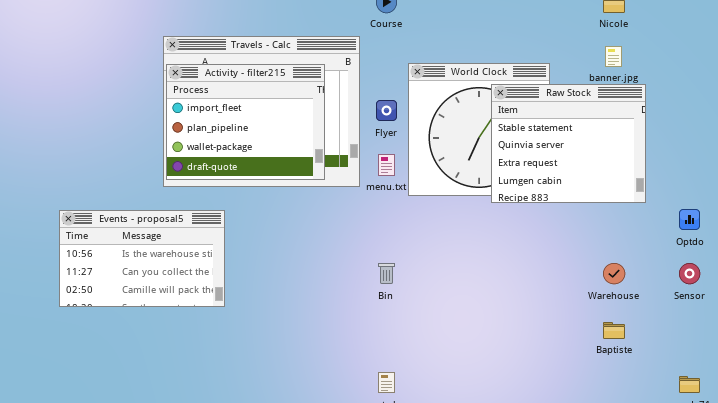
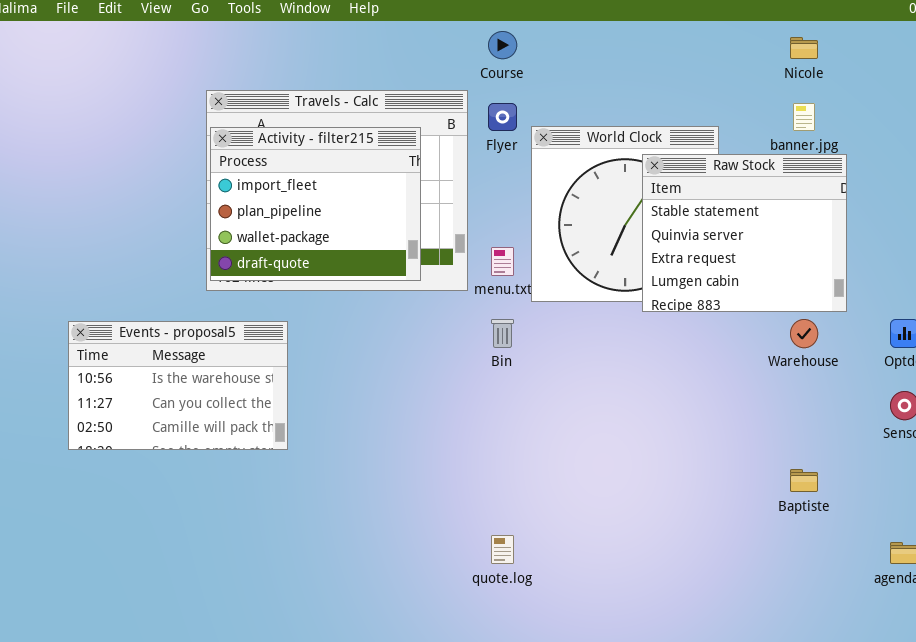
Flyer: [376,100,397,121] -> [488,103,517,131], moved
Bin: [378,263,395,284] -> [491,319,514,348], moved
Warehouse: [603,263,625,284] -> [790,319,818,348], moved

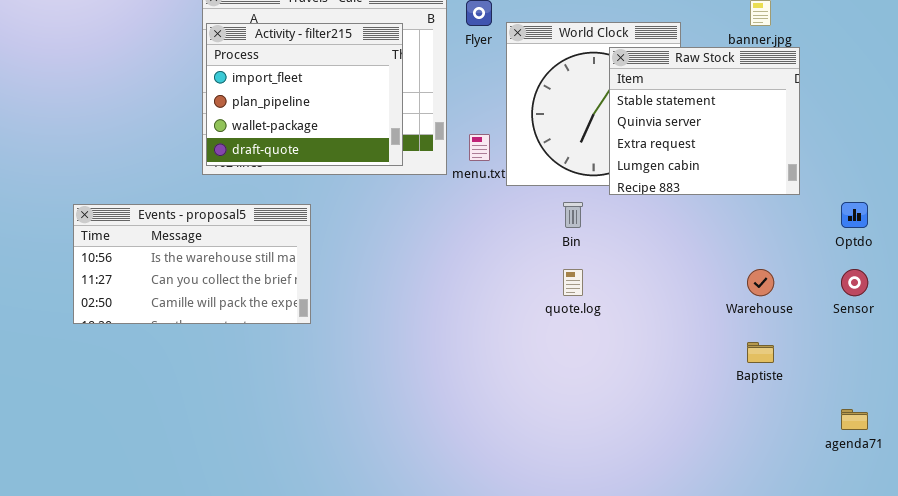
Bin: [491,319,514,348] -> [563,202,583,228], moved
Warehouse: [790,319,818,348] -> [747,269,774,296], moved
Events - proposal5: [68,321,288,450] -> [73,204,311,324], resized
quote.log: [491,535,514,564] -> [563,269,583,296], moved

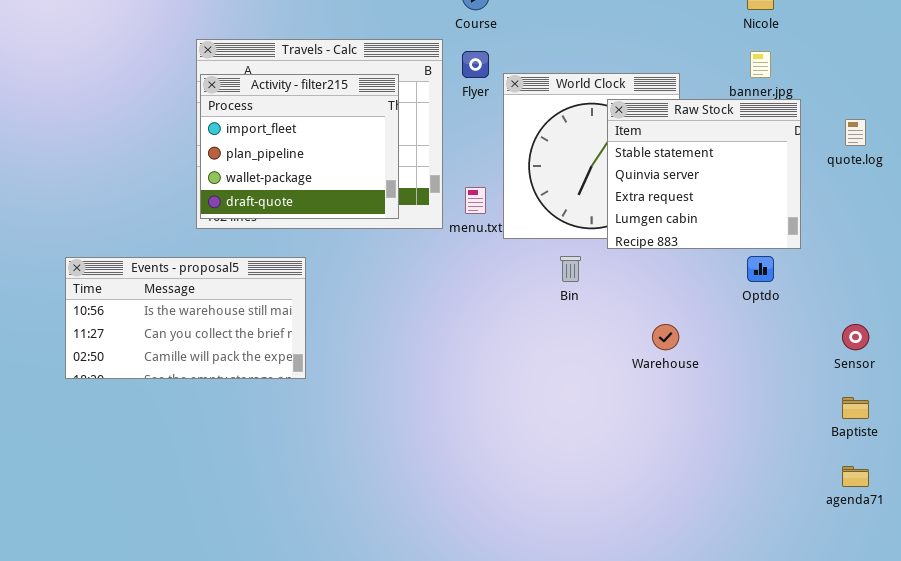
Optdo: [841,202,868,228] -> [747,256,774,282], moved
quote.log: [563,269,583,296] -> [845,119,866,146], moved
Warehouse: [747,269,774,296] -> [652,324,679,350], moved
Baptiste: [747,342,774,363] -> [842,397,869,419], moved

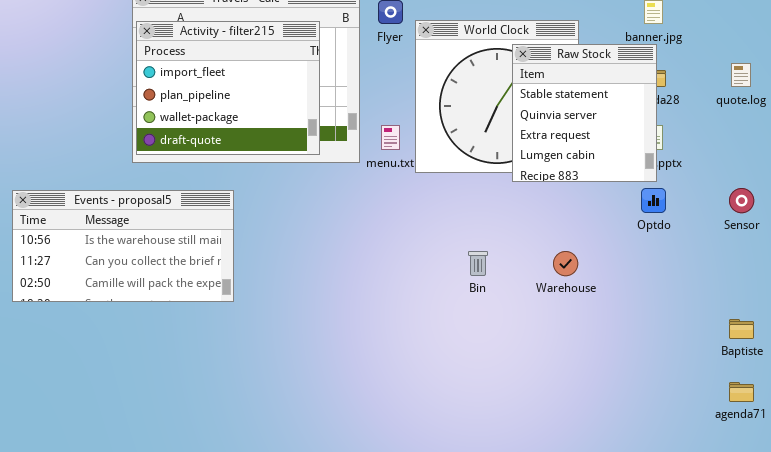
Raw Stock: [607,99,801,249] -> [512,44,657,182], resized
Bin: [560,256,581,282] -> [468,251,488,276], moved
Sensor: [842,324,869,350] -> [729,188,754,213], moved

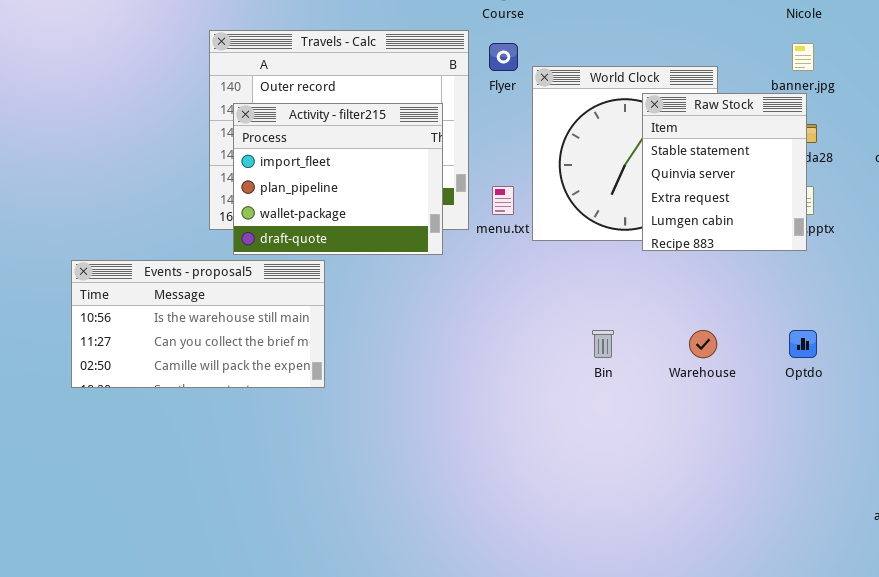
Activity - filter215: [136,21,320,155] -> [233,103,443,255], moved
Optdo: [641,188,666,213] -> [789,330,817,358], moved

